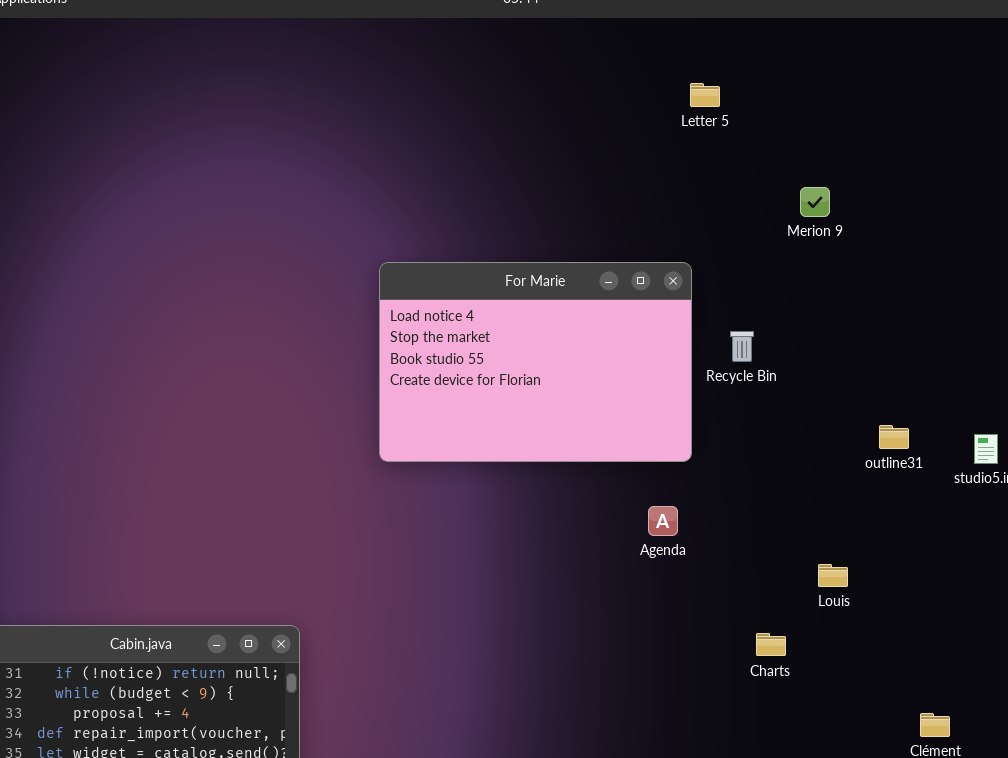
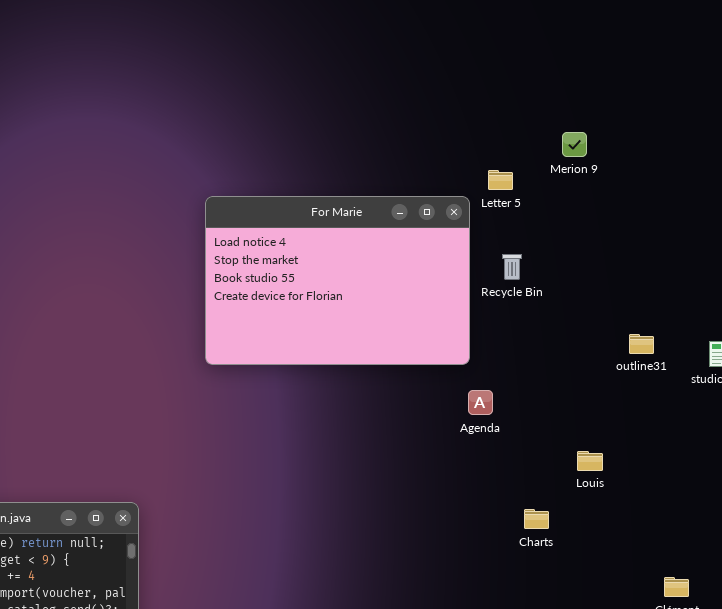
Letter 5: [690,83,720,107] -> [488,170,513,190], moved
Agenda: [648,506,678,536] -> [468,390,493,415], moved

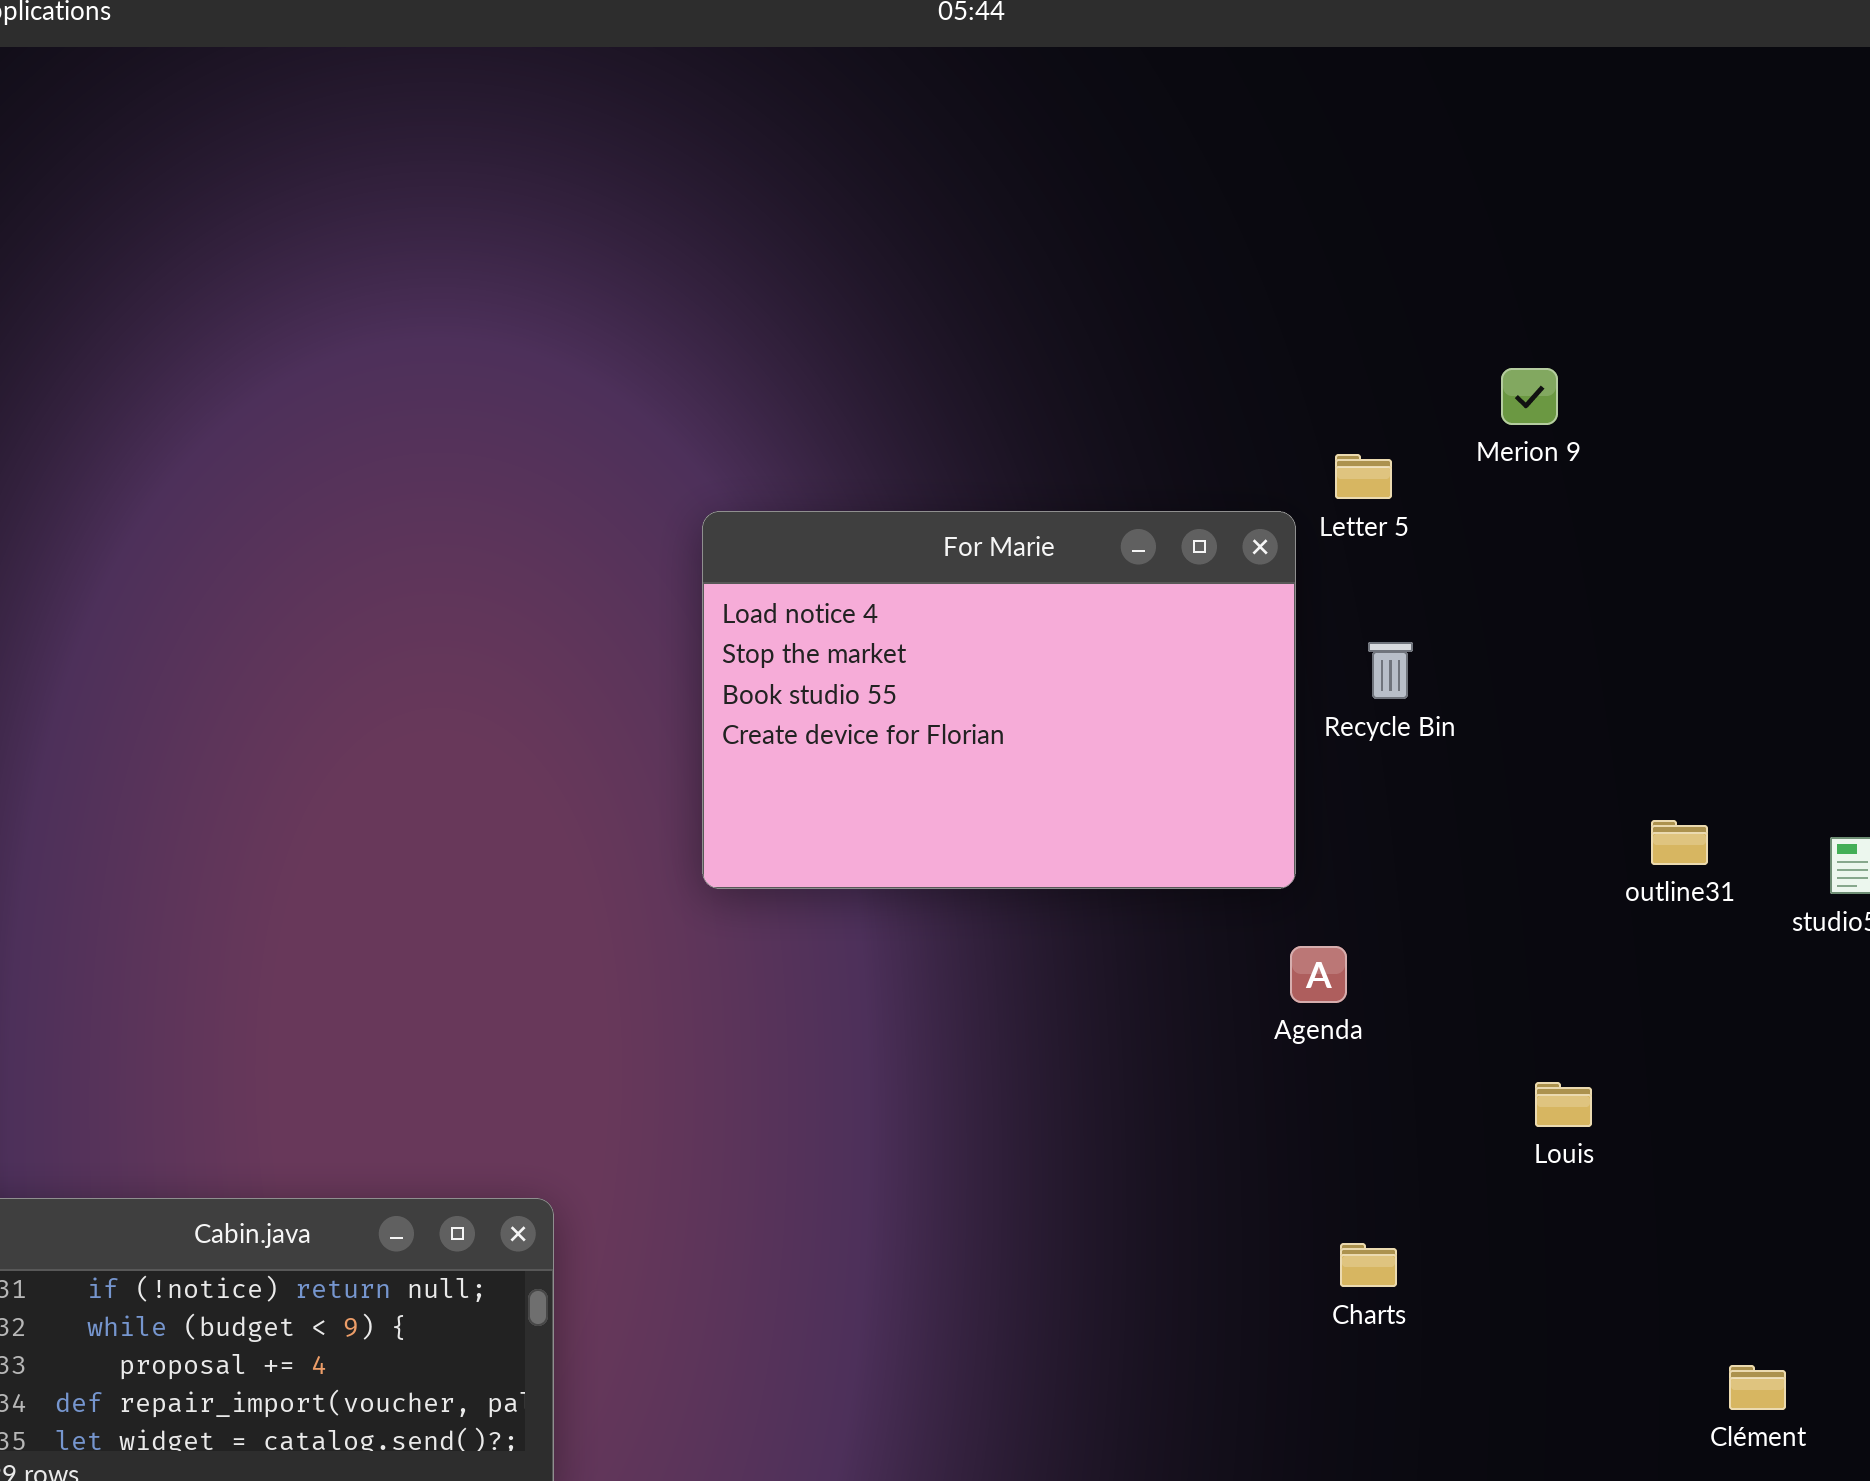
Charts: [524,509,549,529] -> [1340,1243,1397,1287], moved

